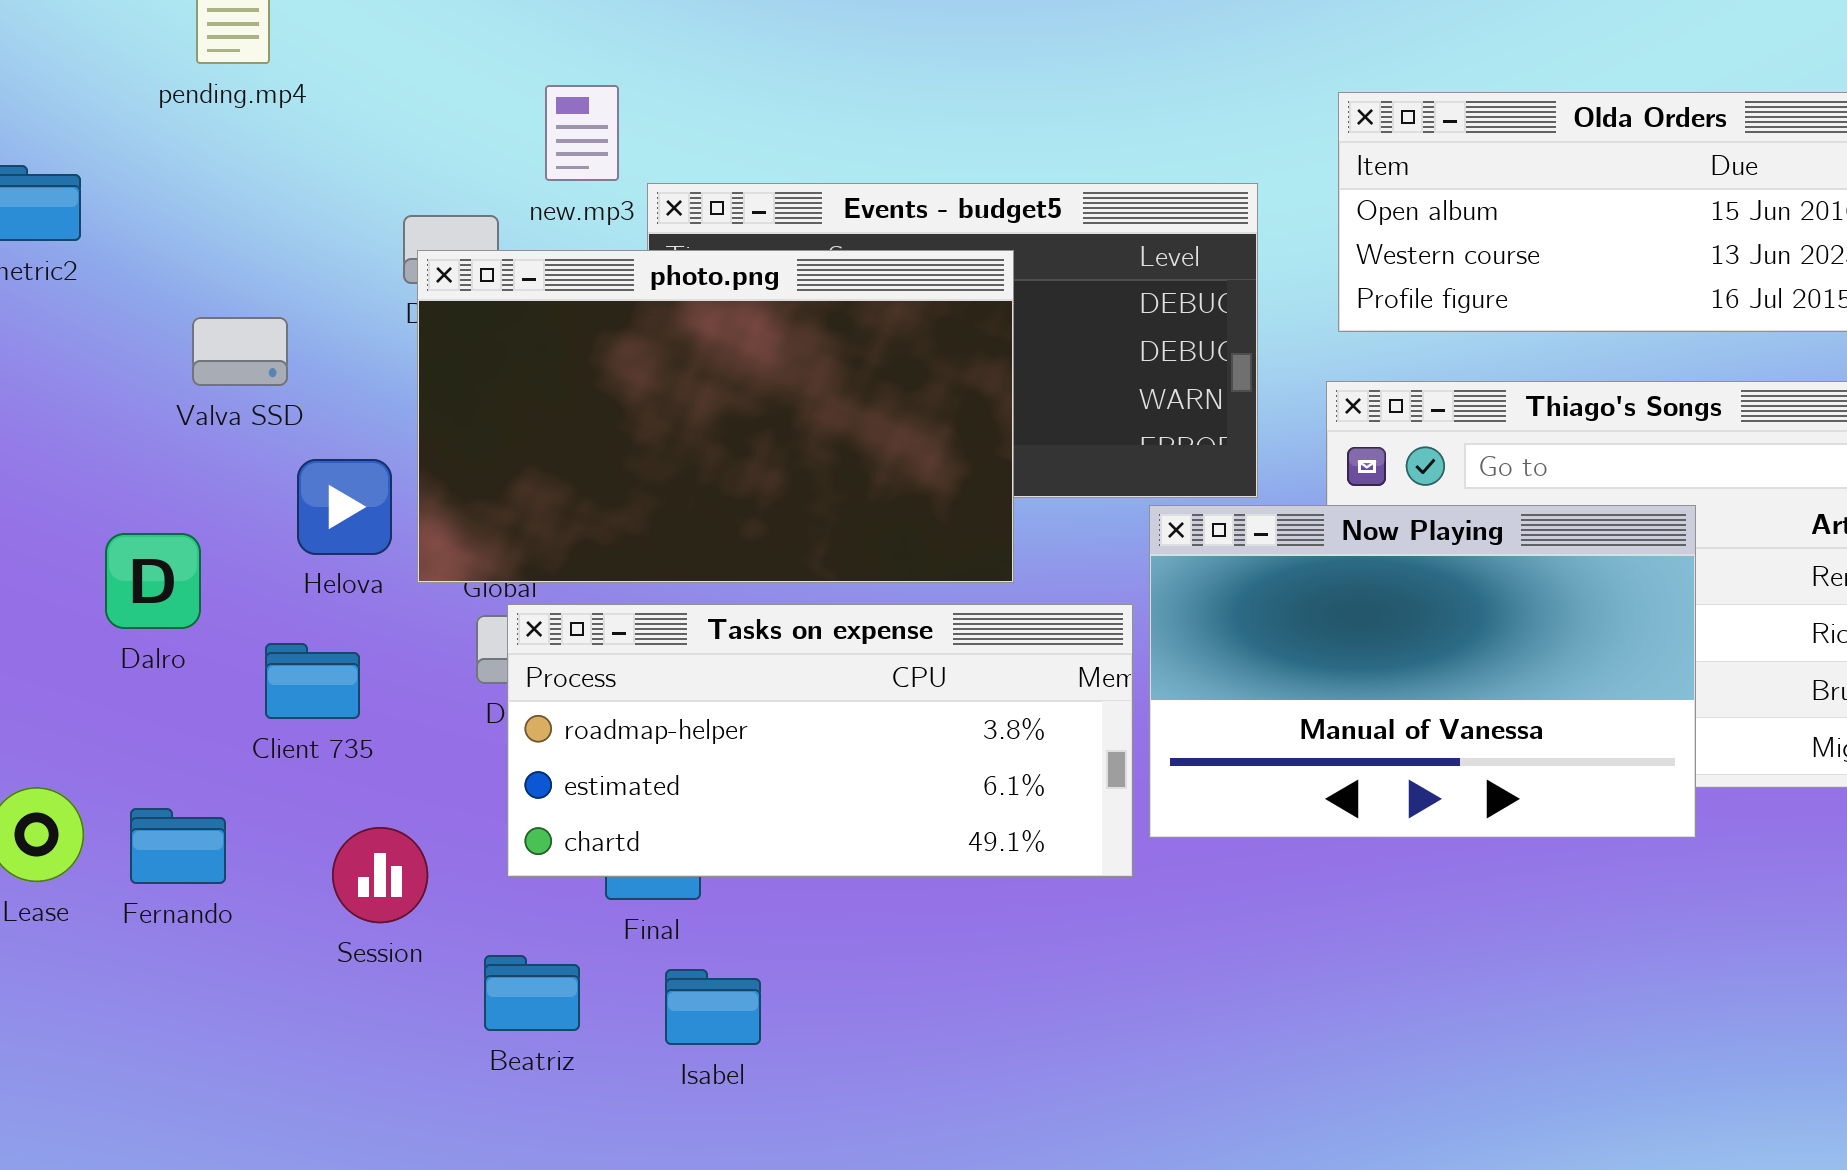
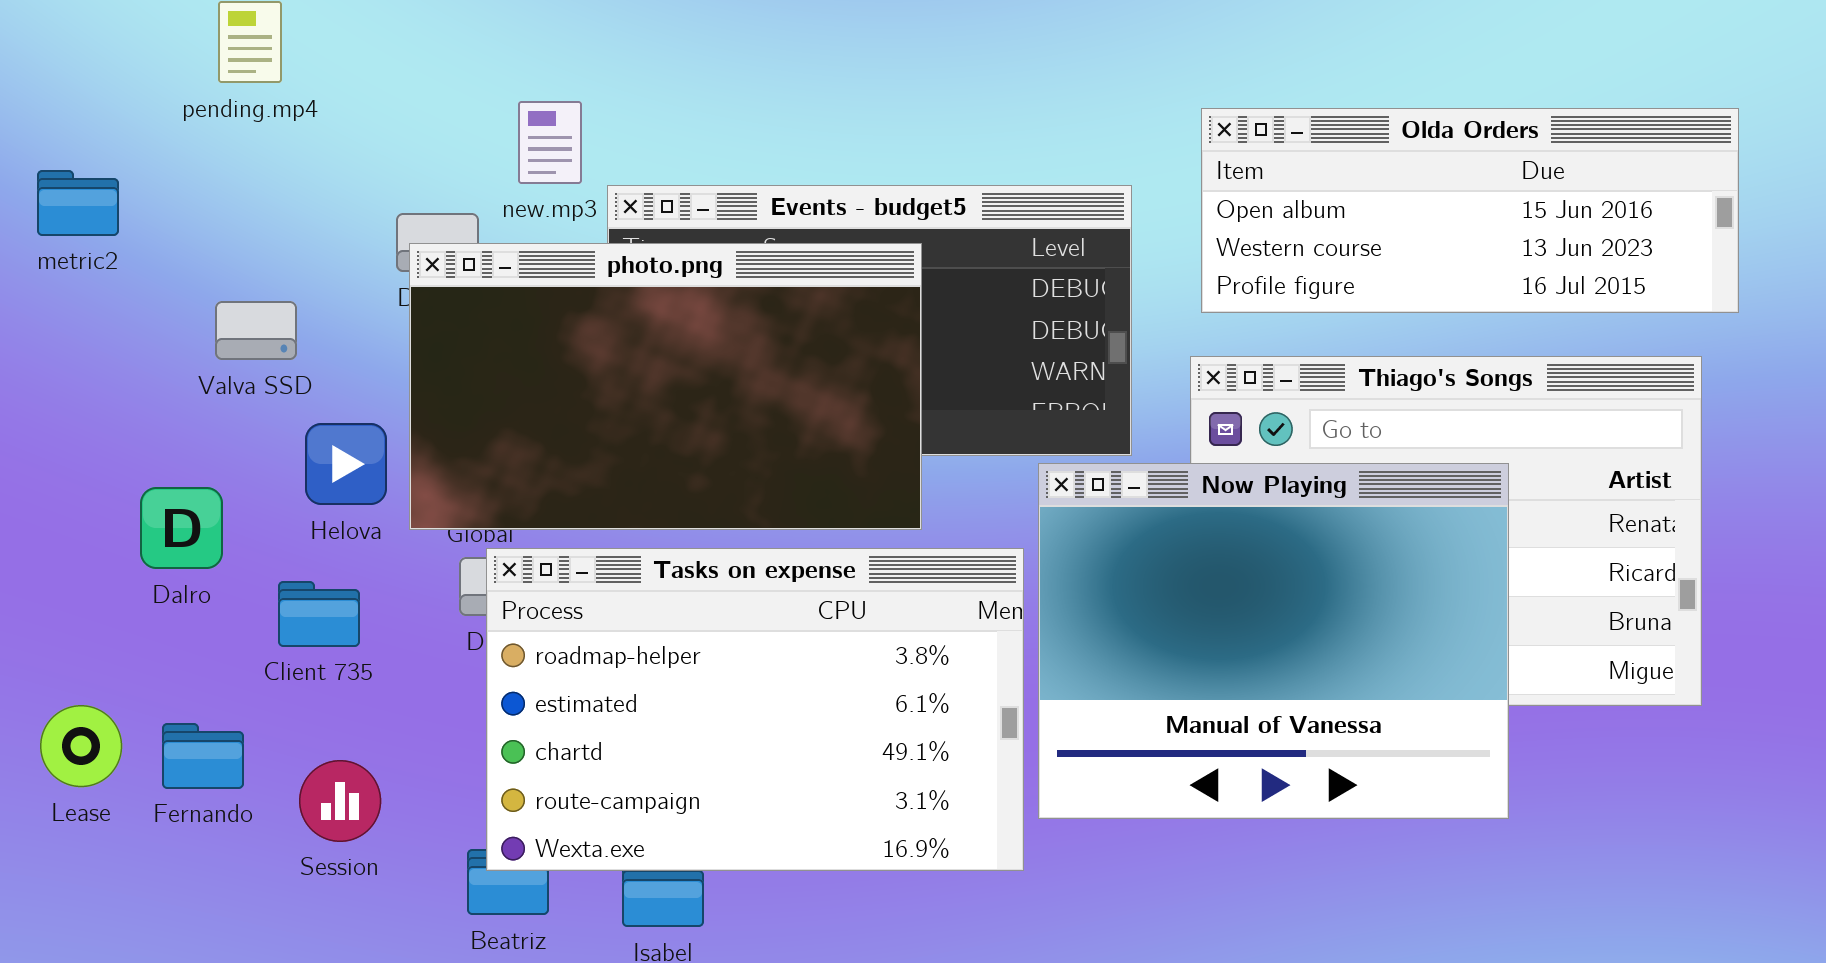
Now Playing: [1149,505,1696,838] -> [1038,463,1509,819], resized
Tasks on expense: [507,604,1133,877] -> [486,548,1024,871], resized
Session: [332,827,428,923] -> [299,760,381,842], moved

